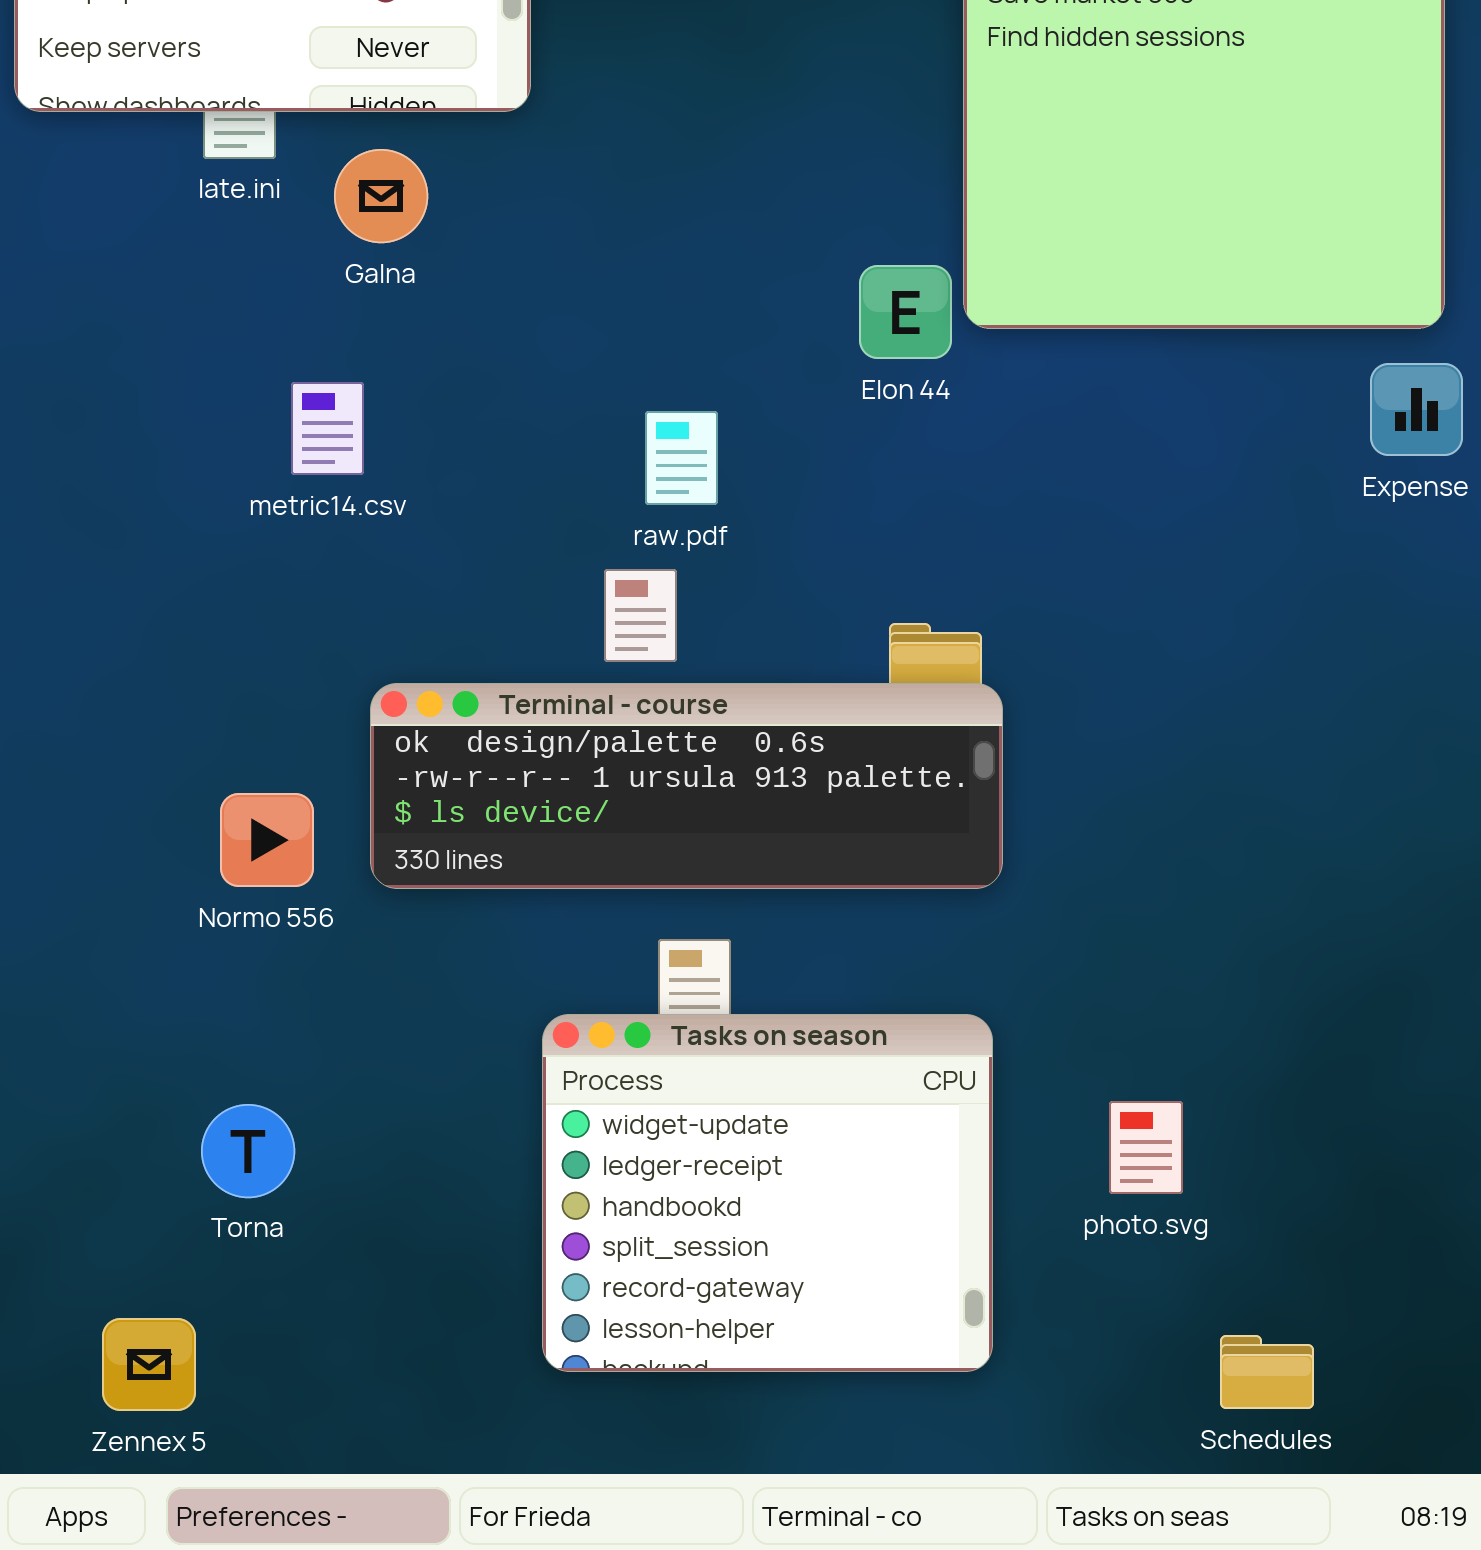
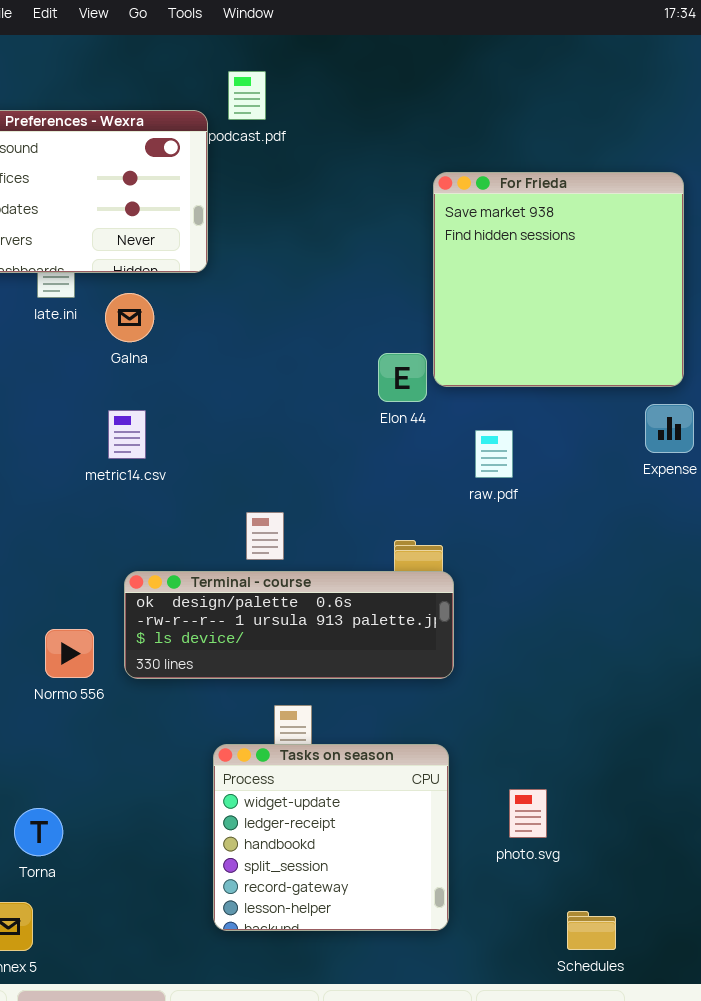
metric14.csv: [291,382,364,475] -> [108,410,146,459], moved
raw.pdf: [645,411,718,505] -> [475,430,513,478], moved
Torna: [201,1104,295,1198] -> [14,808,63,856], moved

